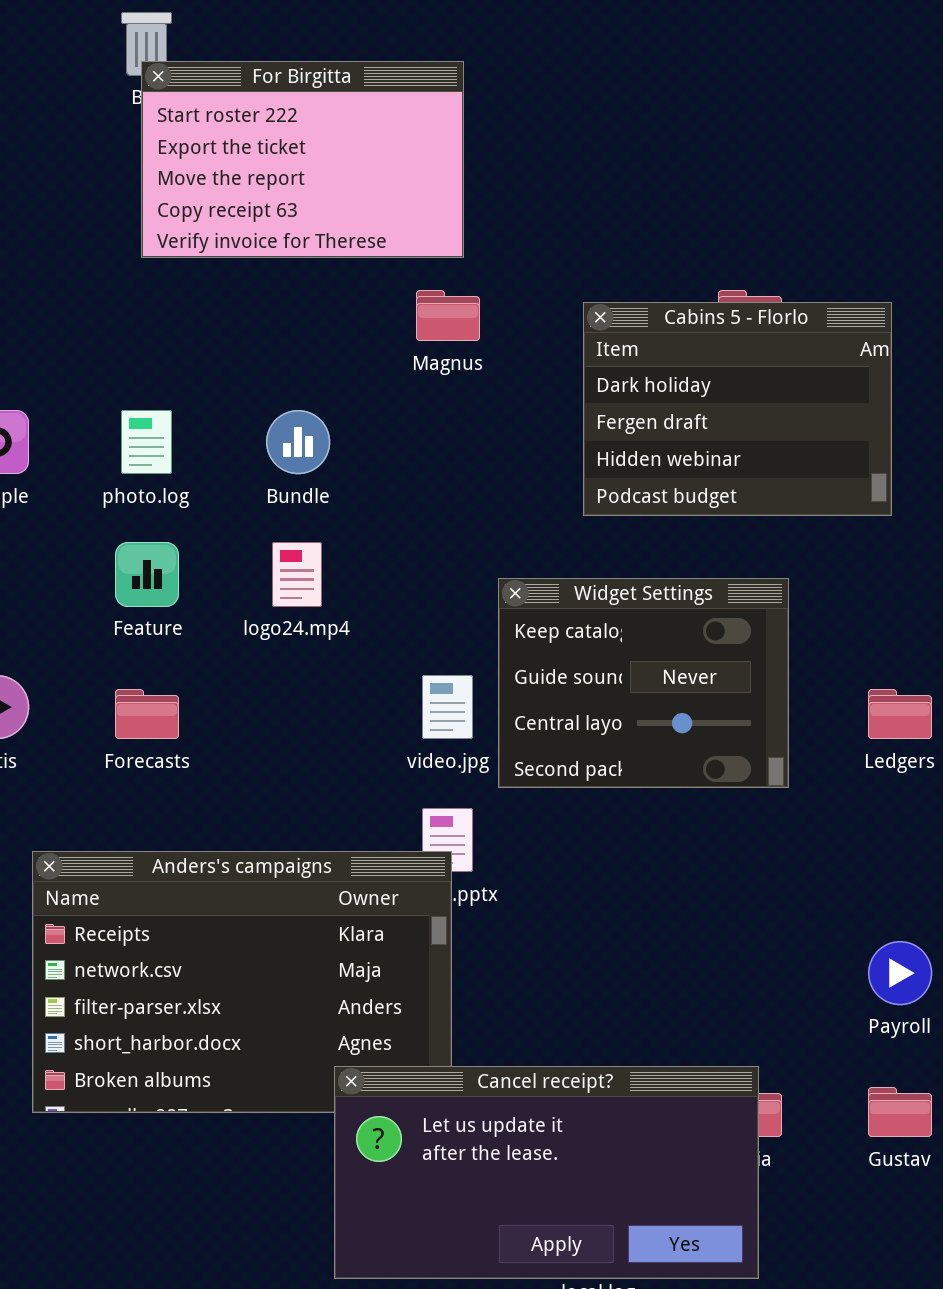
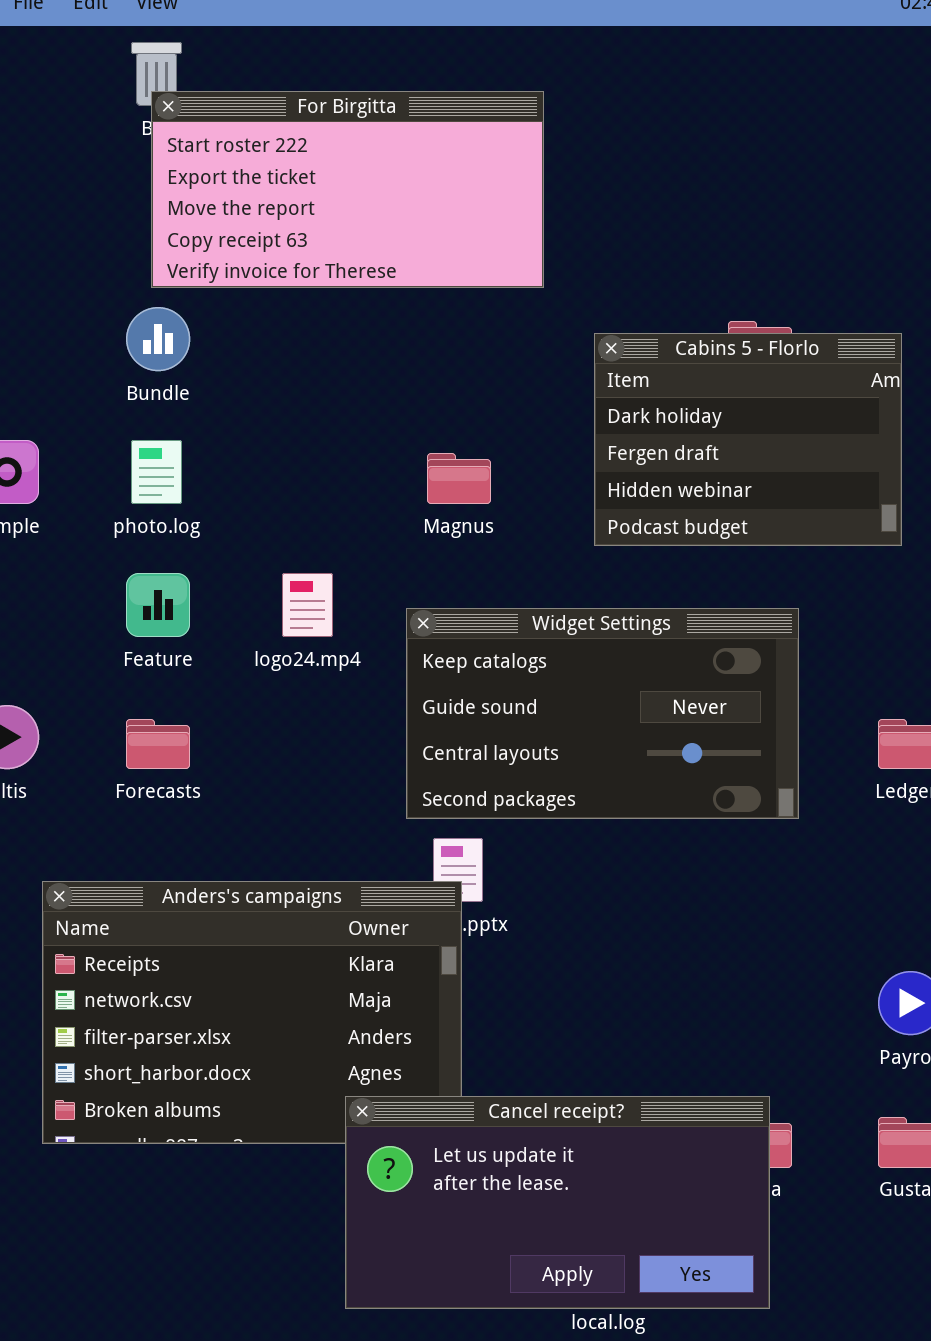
For Birgitta: [141,61,464,258] -> [151,91,544,288], resized
Magnus: [416,290,480,341] -> [427,453,491,504], moved
Bundle: [266,410,330,474] -> [126,307,190,371], moved
Widget Settings: [498,578,789,788] -> [406,608,799,819], resized

